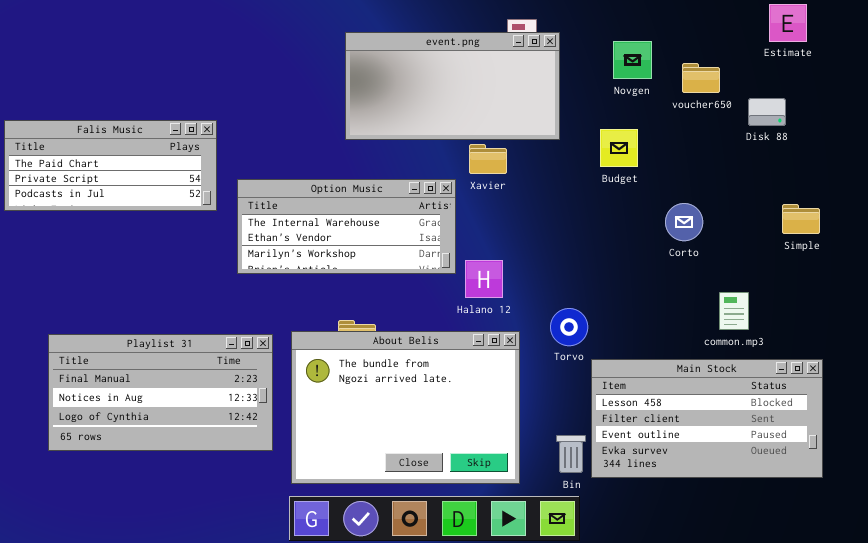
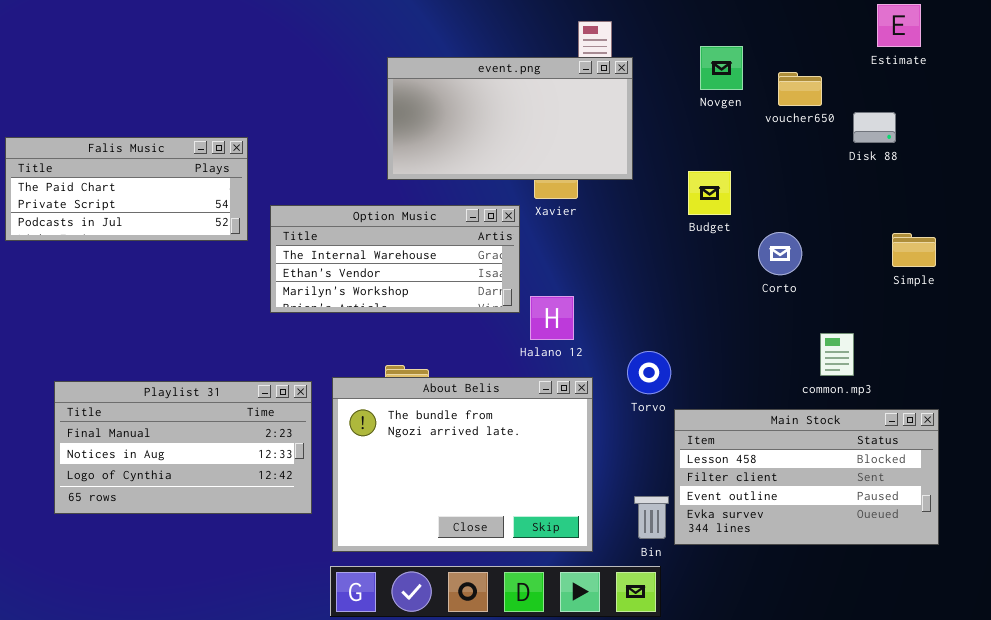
event.png: [345,32,560,140] -> [387,57,633,180], moved
Budget: [600,129,638,167] -> [688,171,731,215], moved

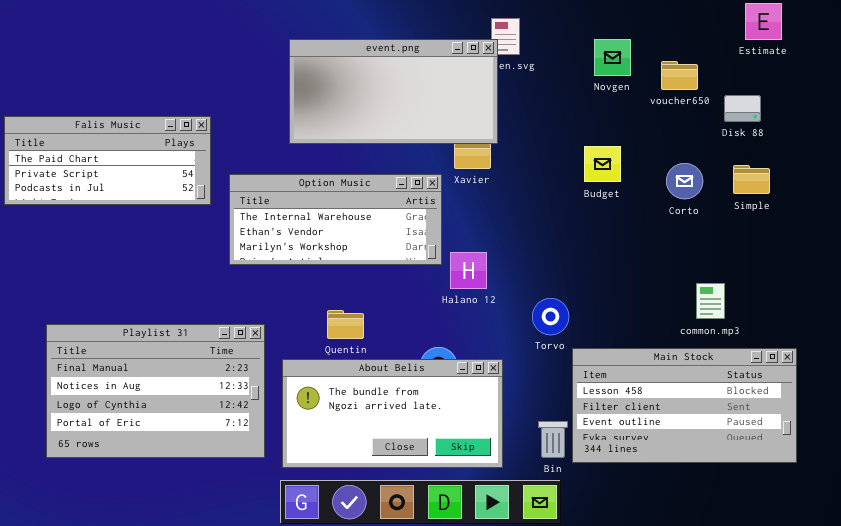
event.png: [387,57,633,180] -> [289,39,498,144], moved
Corto: [758,232,802,275] -> [666,163,703,199], moved
Simple: [892,233,936,267] -> [733,165,770,194], moved
About Belis: [332,377,593,552] -> [282,359,503,468], resized
Playlist 31: [54,381,312,514] -> [46,324,265,458], resized

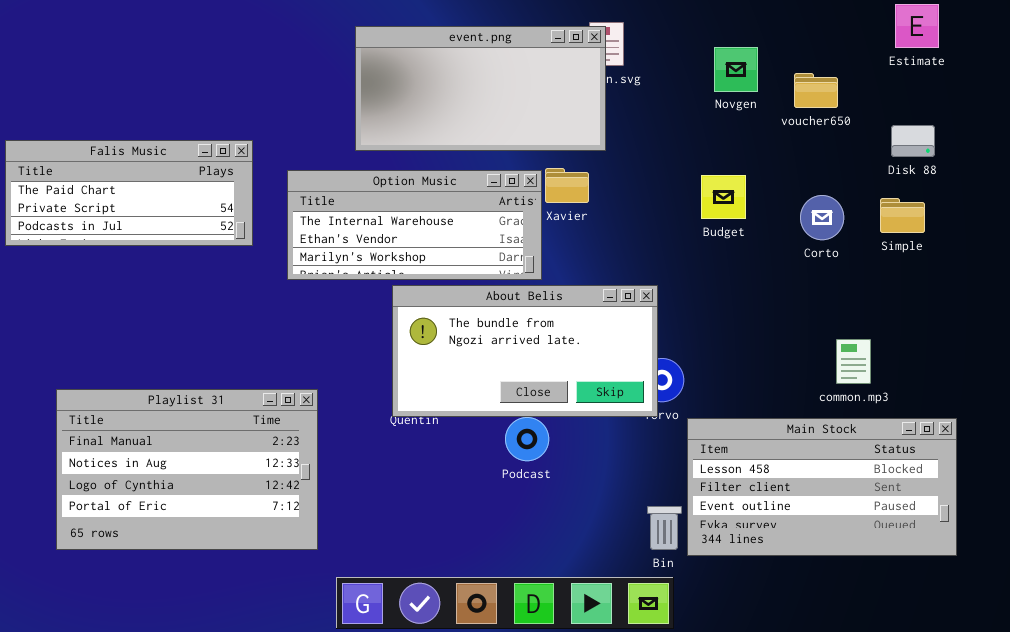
event.png: [289,39,498,144] -> [355,26,606,151], moved
Disk 88: [724,95,761,122] -> [891,125,935,157], moved
Option Music: [229,174,442,265] -> [287,170,542,280], moved
About Belis: [282,359,503,468] -> [392,285,658,417], moved

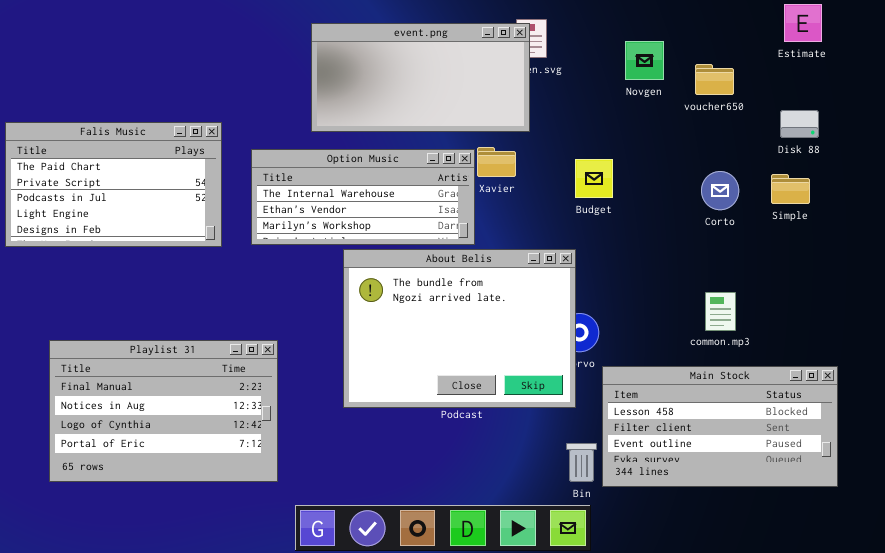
Falis Music: [5,140,253,246] -> [5,122,222,247], resized
Budget: [701,175,746,219] -> [575,159,613,198], moved
About Belis: [392,285,658,417] -> [343,249,576,408], resized
common.mp3: [836,339,871,384] -> [705,292,736,331], moved

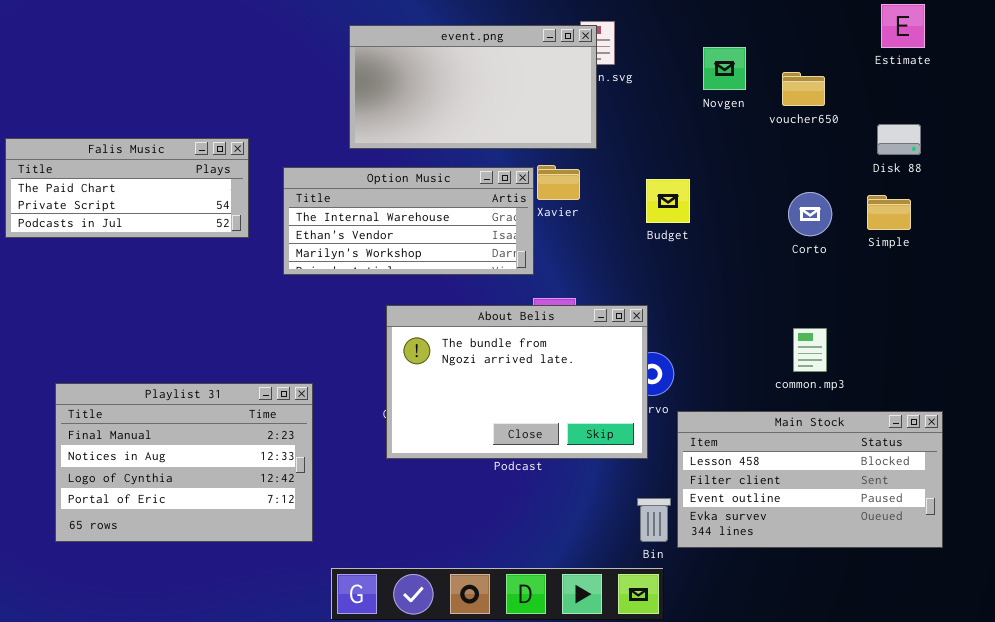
Falis Music: [5,122,222,247] -> [5,138,249,238], resized
About Belis: [343,249,576,408] -> [386,305,648,459], resized

